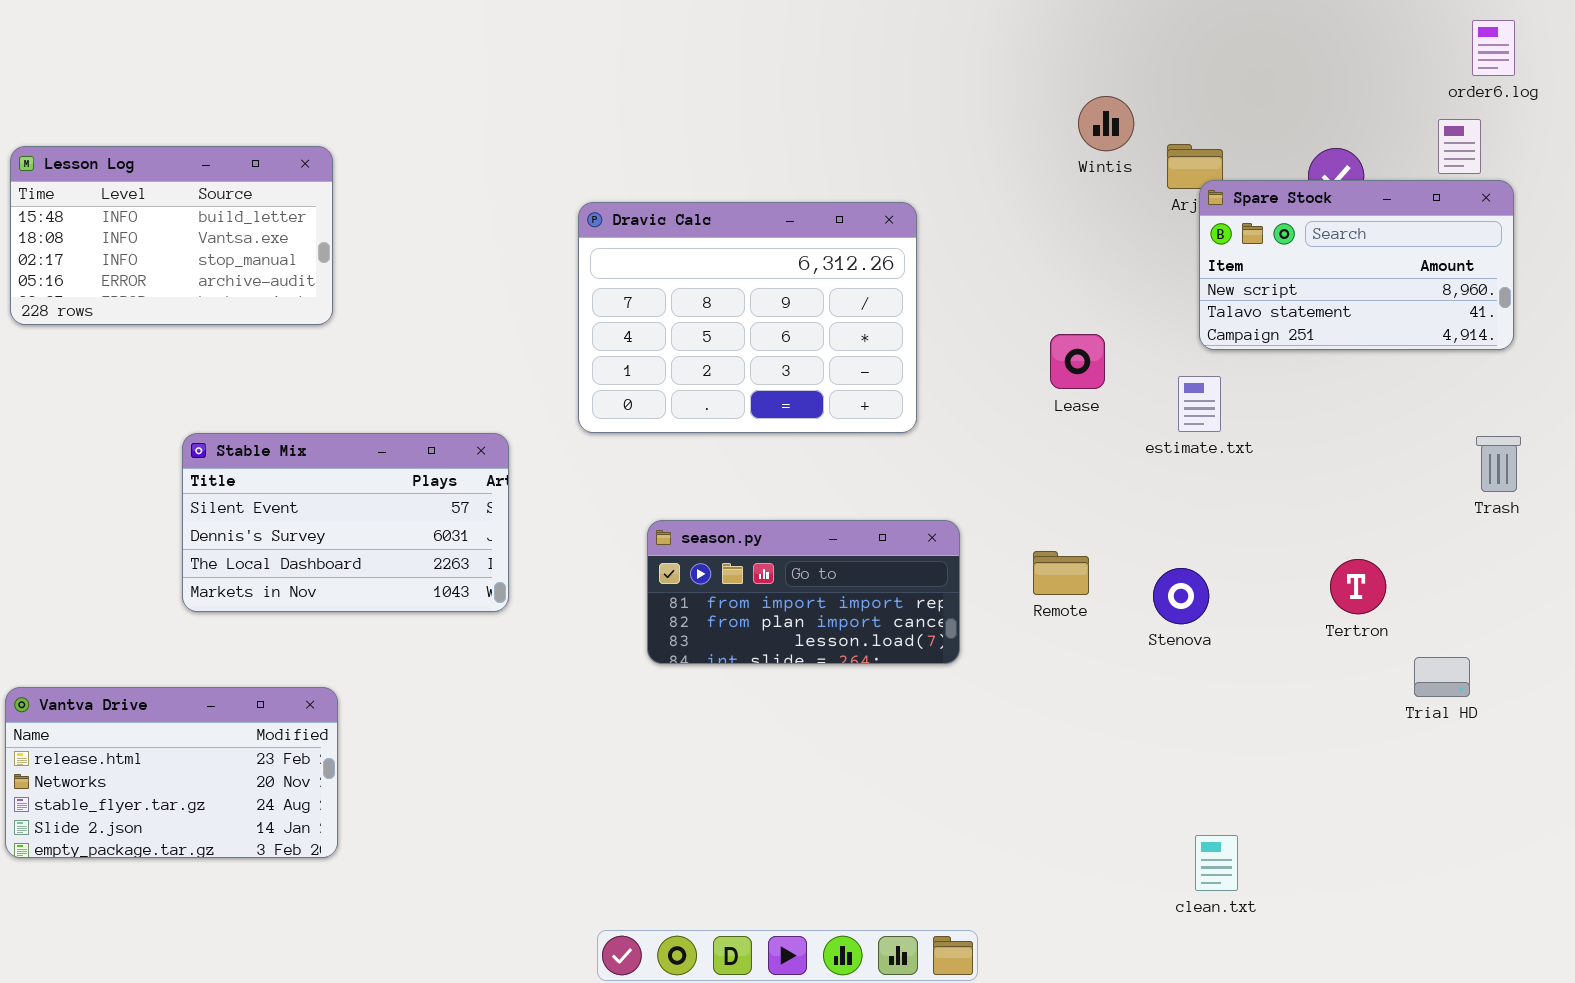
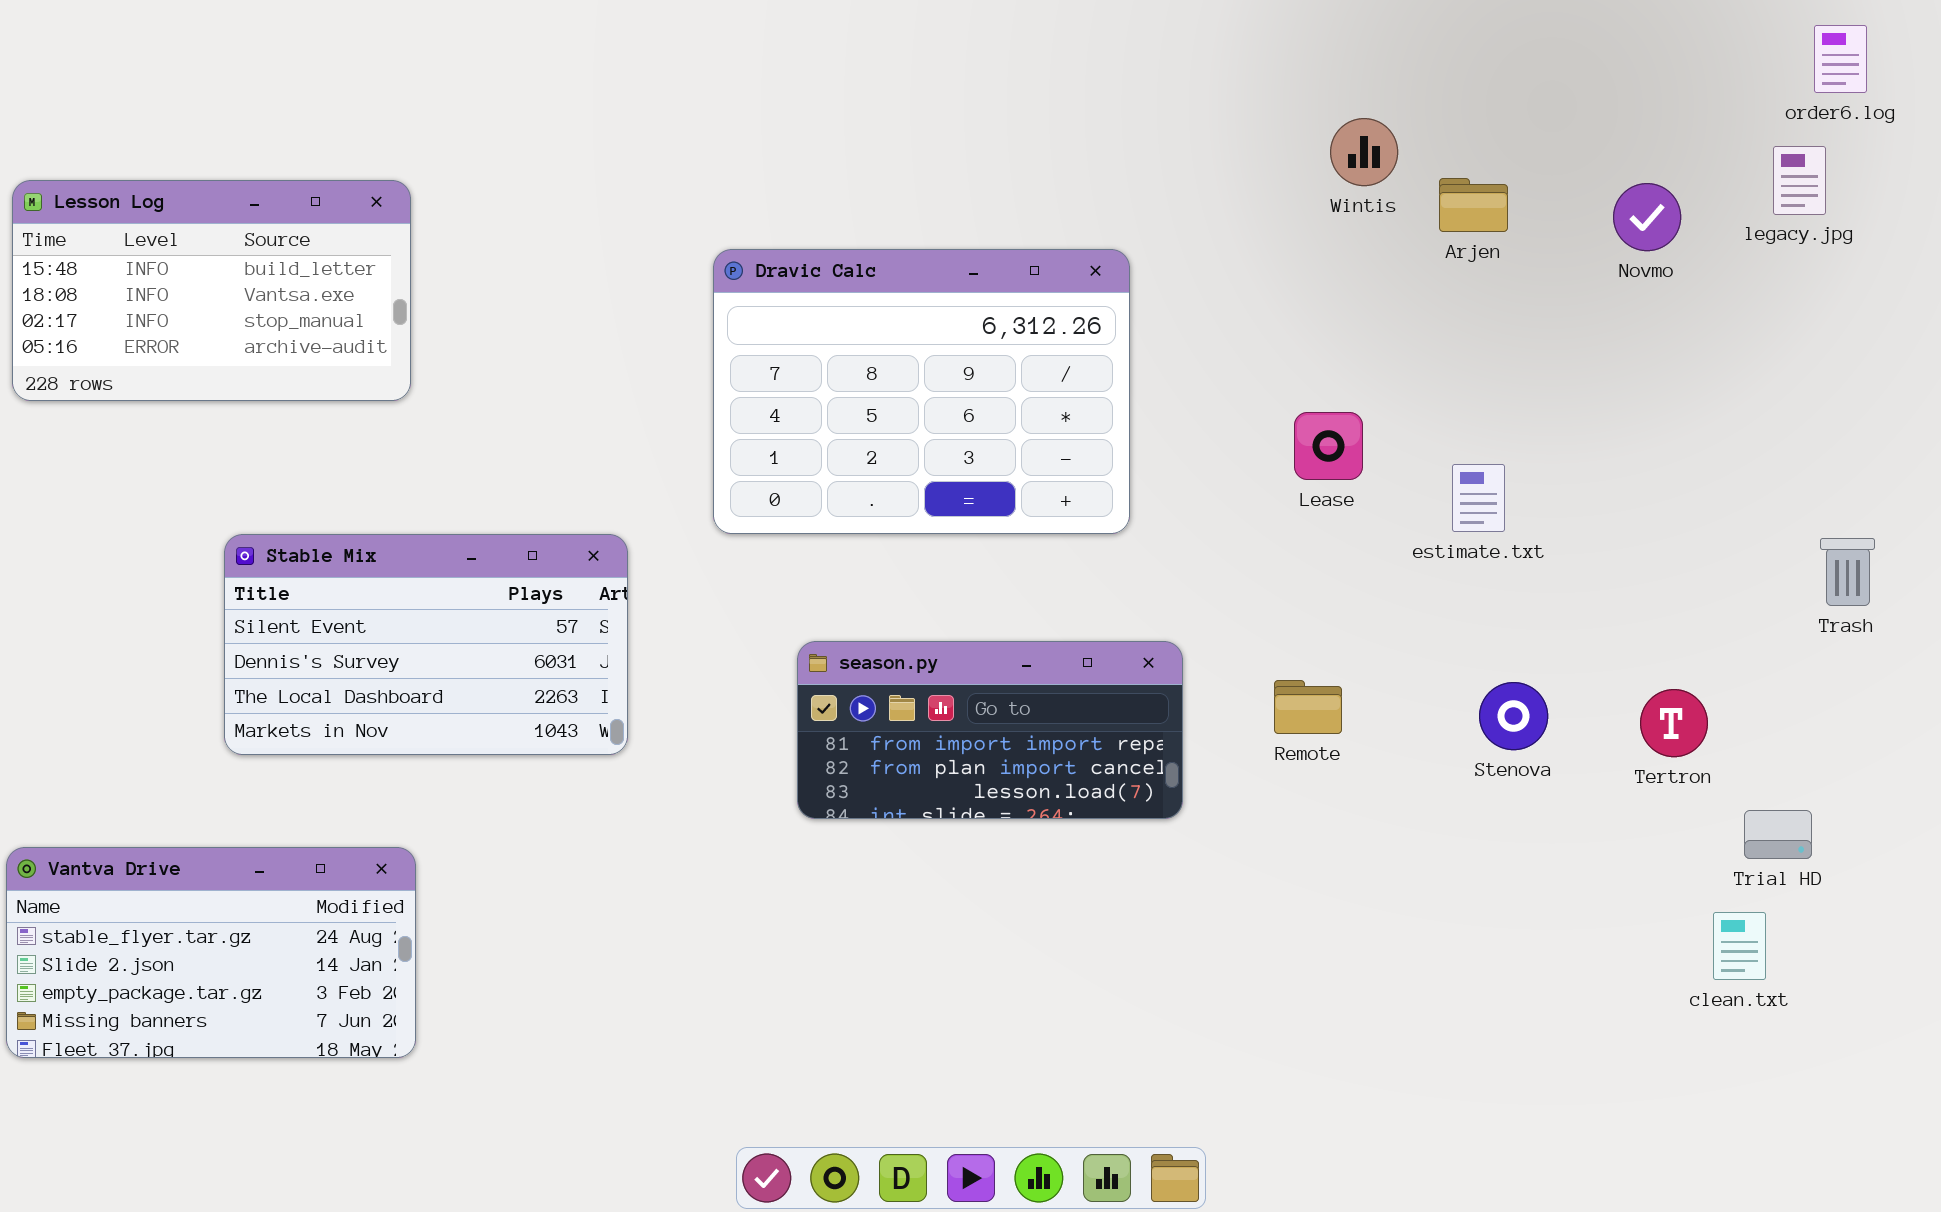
Spare Stock: [1199,180,1514,350] -> none, closed
Stenova: [1153,568,1209,624] -> [1479,682,1548,750], moved
Vantva Drive: [5,687,338,858] -> [6,847,416,1058], scrolled down 2 rows
clean.txt: [1195,835,1238,891] -> [1713,912,1766,980], moved

